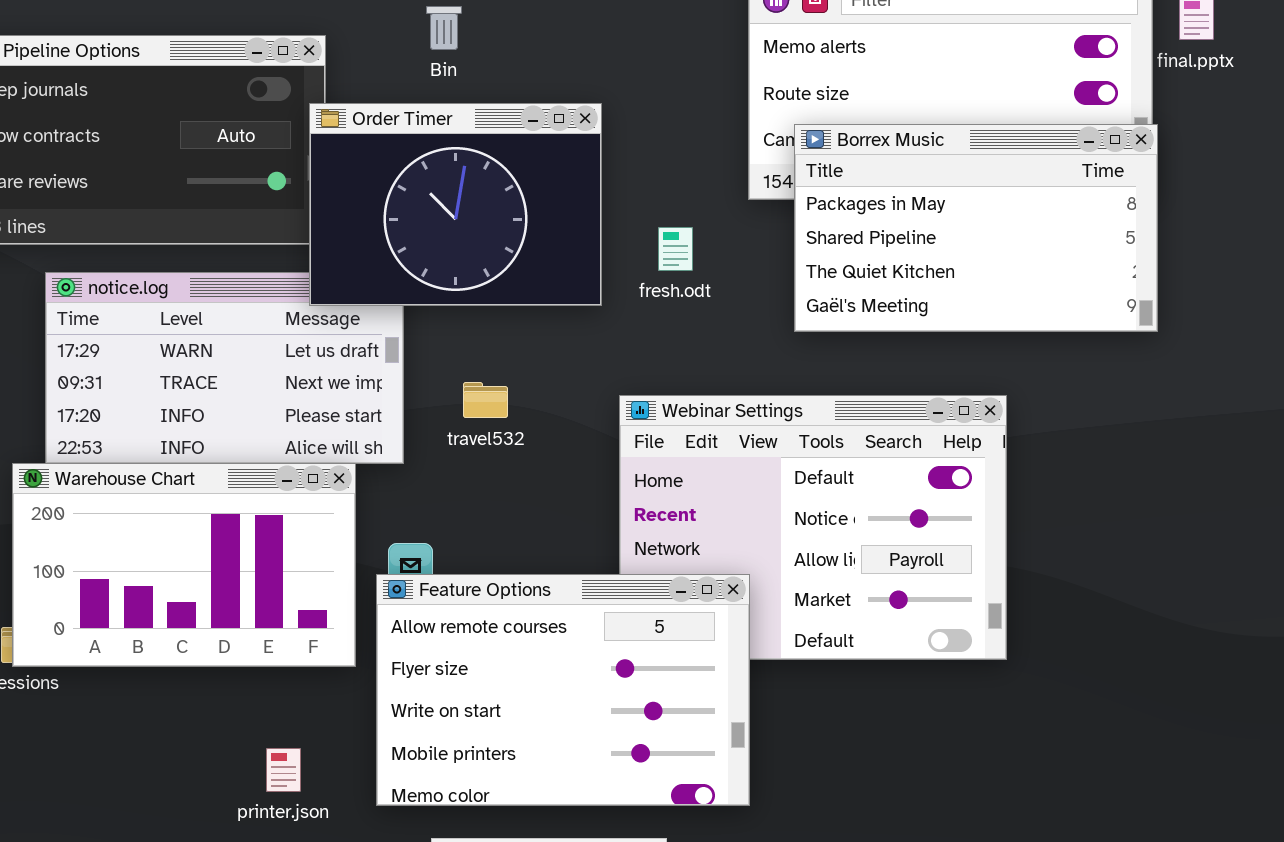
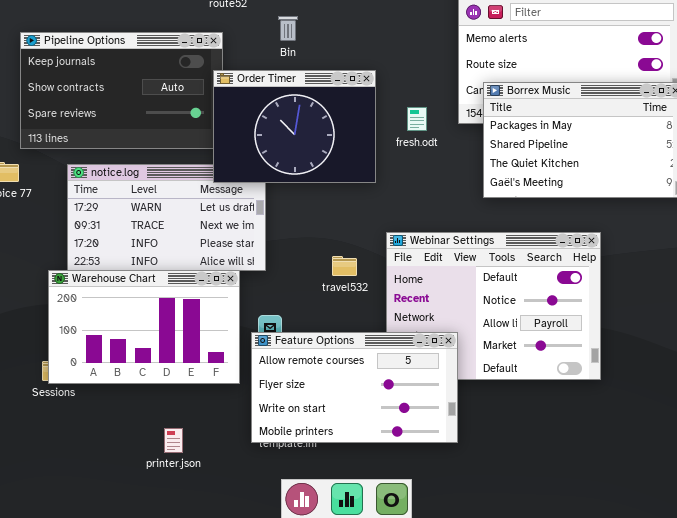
fresh.odt: [658,227,693,271] -> [407,107,427,131], moved
travel532: [463,382,508,418] -> [332,256,357,276], moved
Feature Options: [376,574,750,806] -> [251,332,458,443], resized
printer.json: [266,748,301,792] -> [164,428,183,453], moved

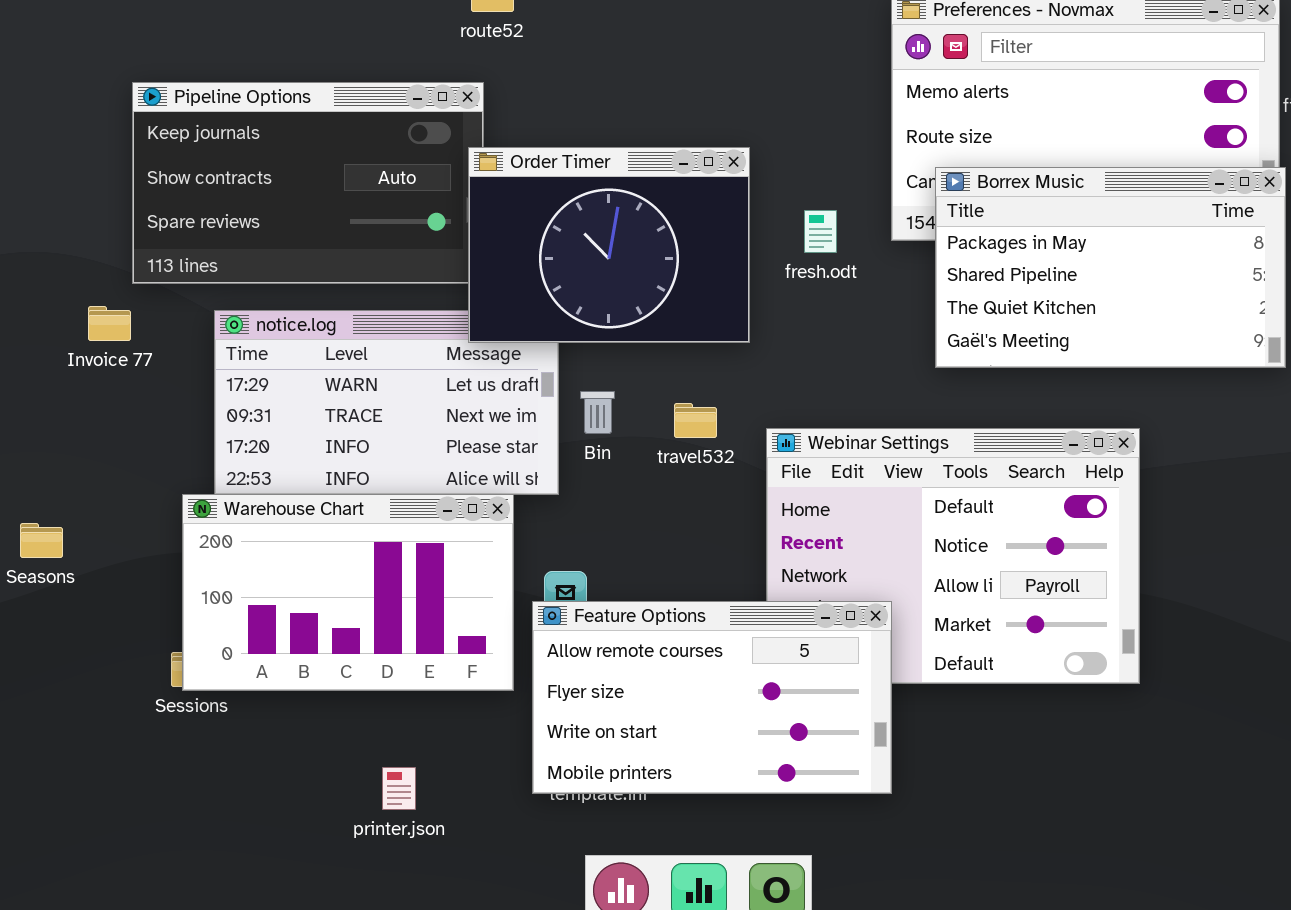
Bin: [278,16,298,41] -> [580,391,615,434], moved
travel532: [332,256,357,276] -> [674,403,717,438], moved

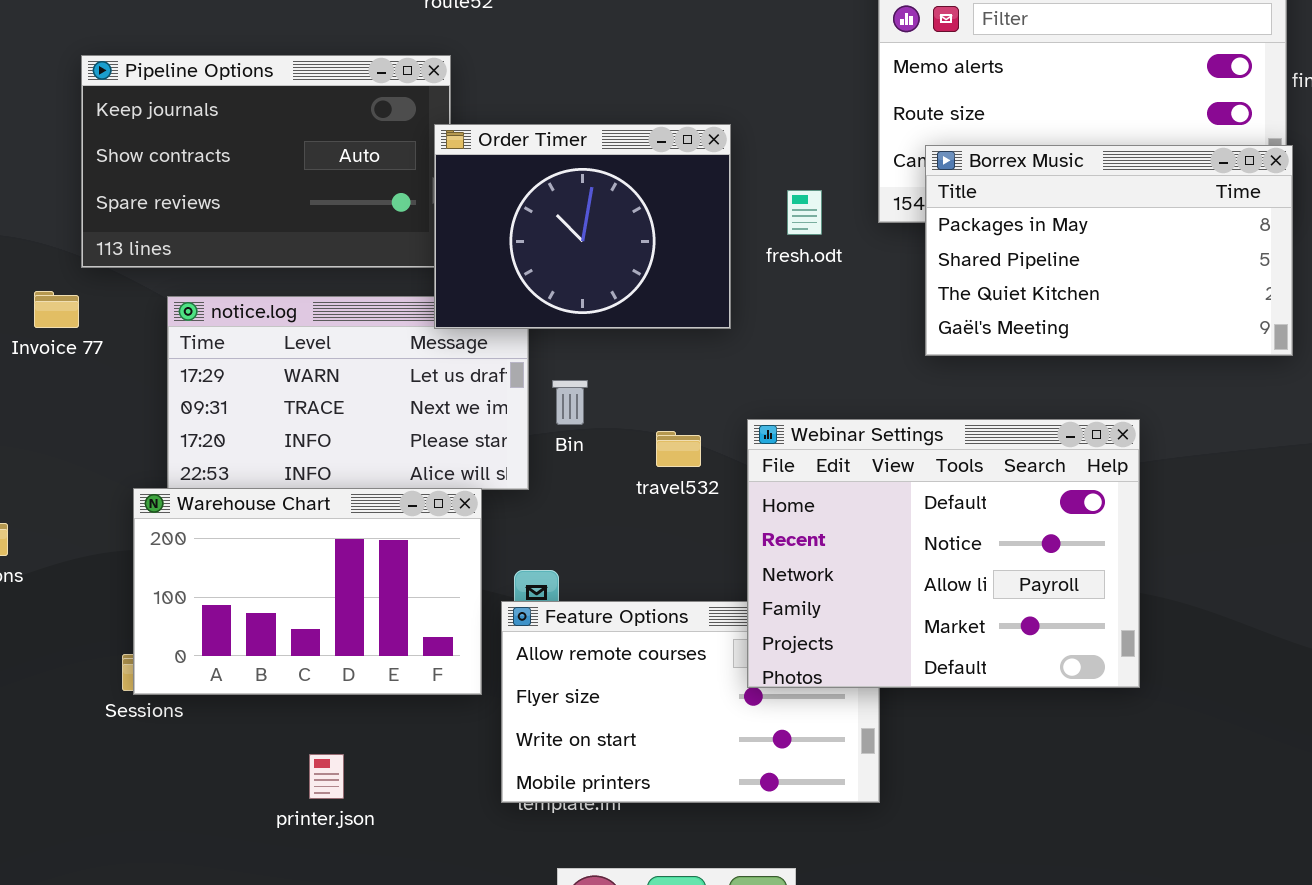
travel532: [674,403,717,438] -> [656,431,701,467], moved
Webinar Settings: [766,428,1140,684] -> [747,419,1140,688], raised
printer.json: [382,767,416,810] -> [309,754,344,799], moved

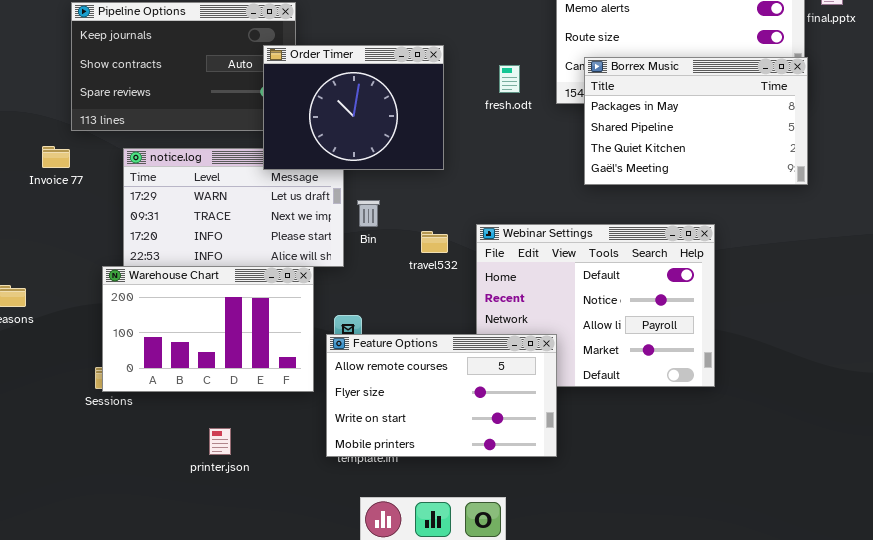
Order Timer: [434,124,731,329] -> [263,45,444,170], moved
fresh.odt: [787,190,822,235] -> [499,65,520,93], moved
Feature Options: [501,601,880,803] -> [326,334,557,457], raised

